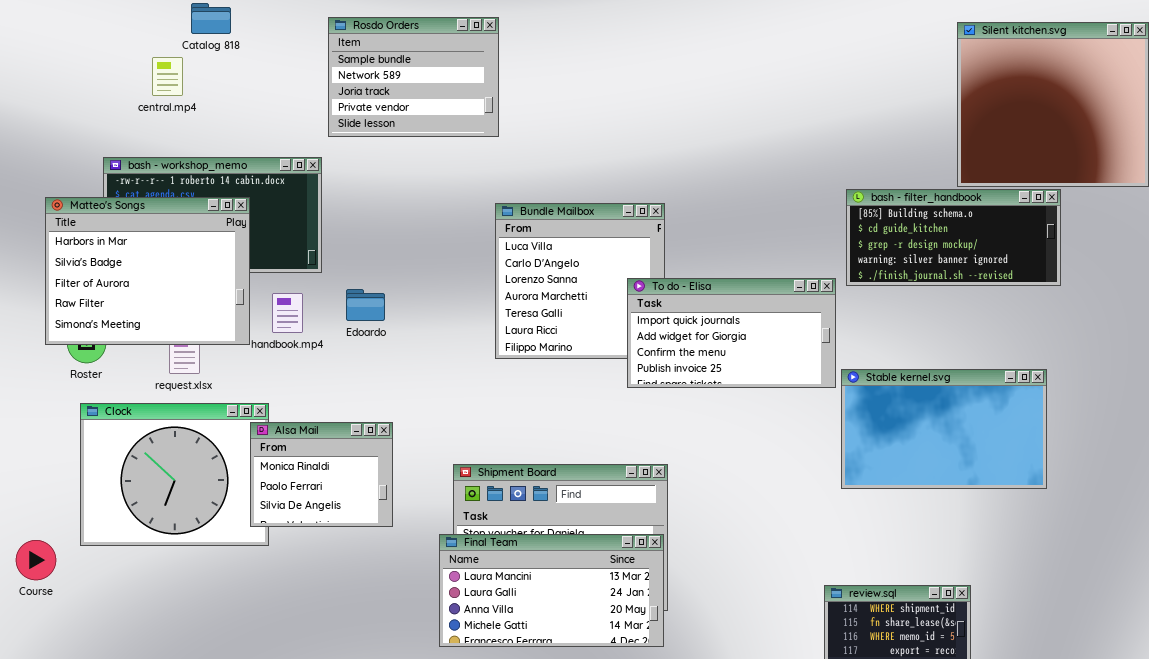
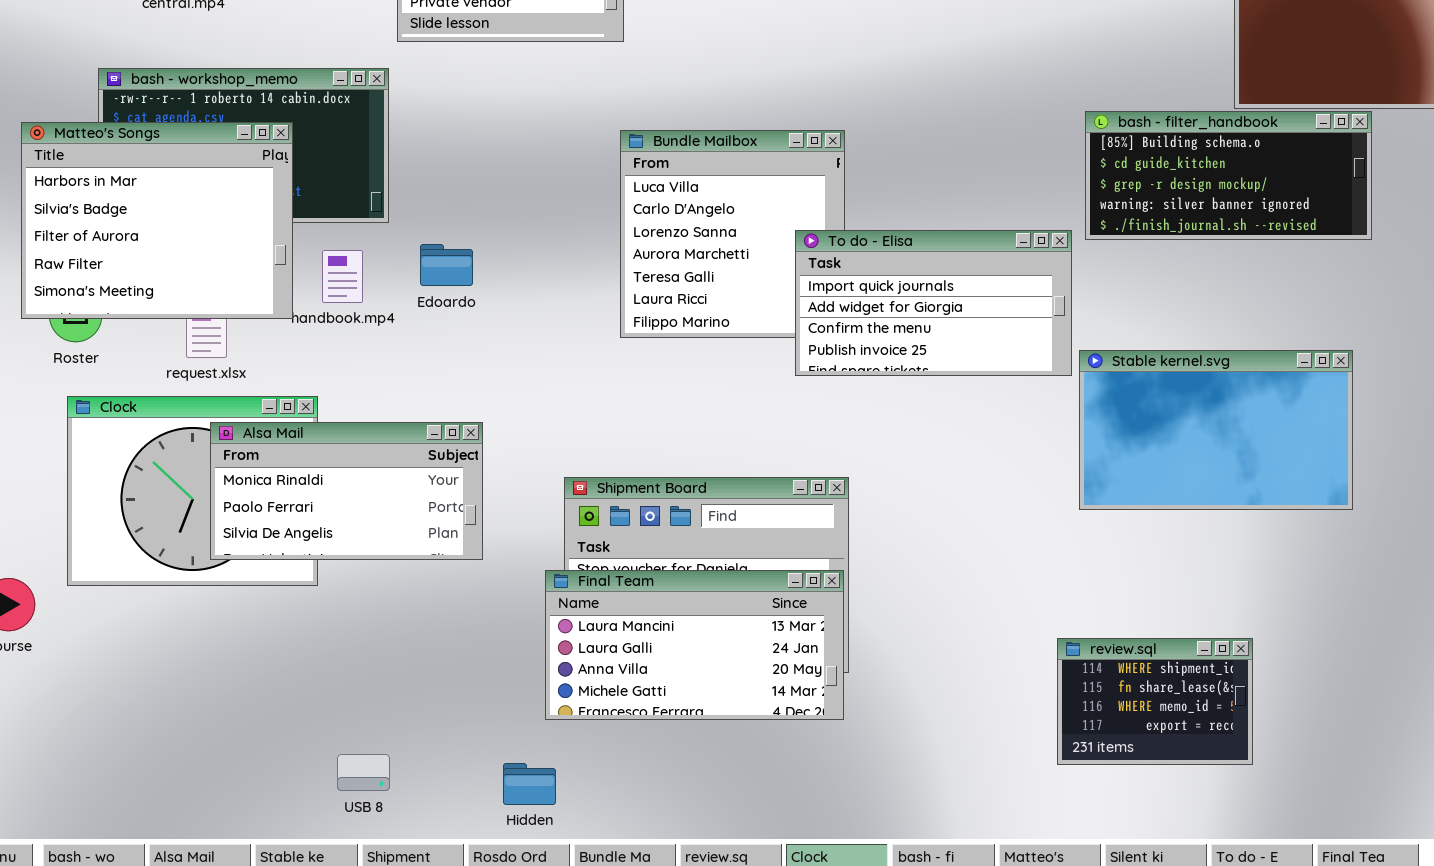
Alsa Mail: [250,422,393,527] -> [210,422,483,560], resized

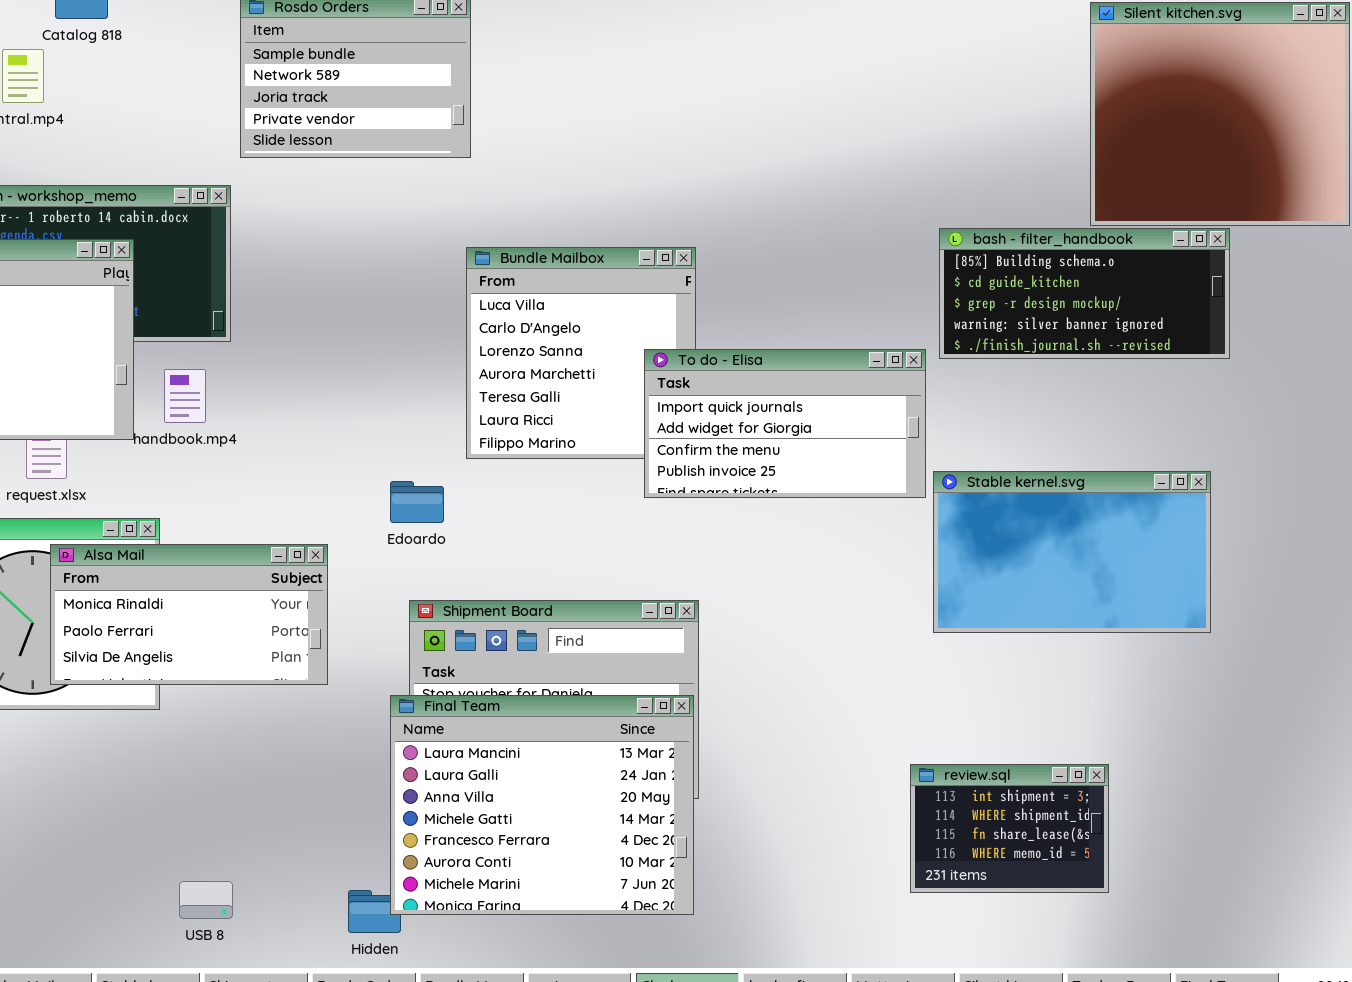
Edoardo: [420,244,473,286] -> [390,481,444,523], moved
Final Team: [545,570,844,720] -> [390,695,694,915], resized
review.sql: [1057,638,1253,765] -> [910,764,1109,893], scrolled up 1 row

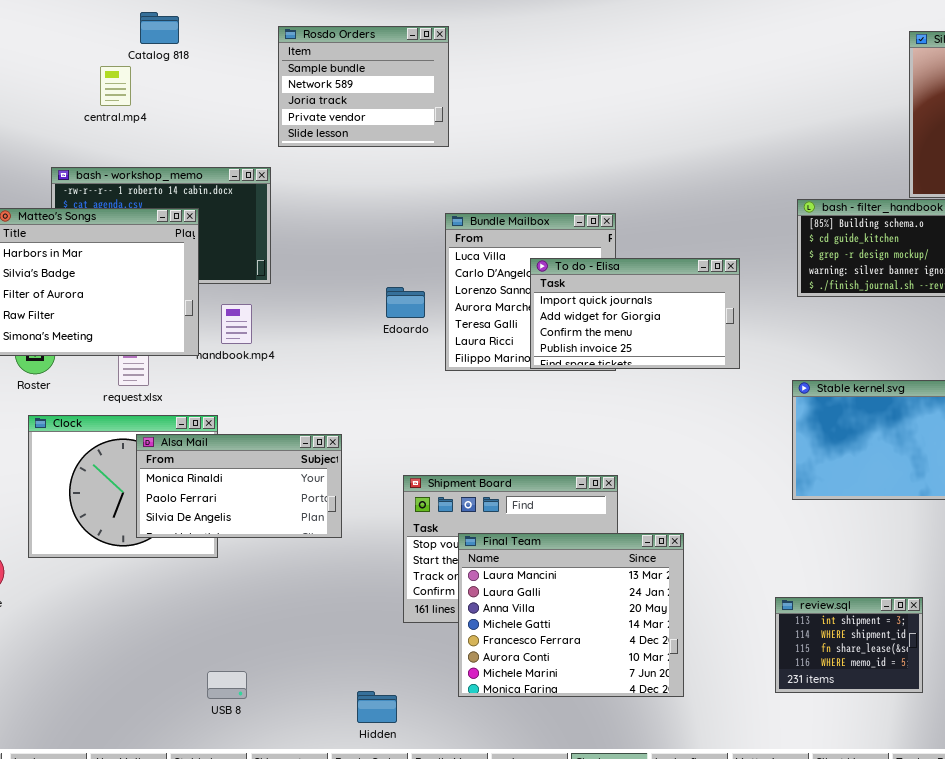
To do - Elisa: [644,349,926,498] -> [530,258,740,369], moved
Edoardo: [390,481,444,523] -> [386,287,425,318], moved
Final Team: [390,695,694,915] -> [458,533,684,697], moved
USB 8: [179,881,233,919] -> [207,671,247,699], moved

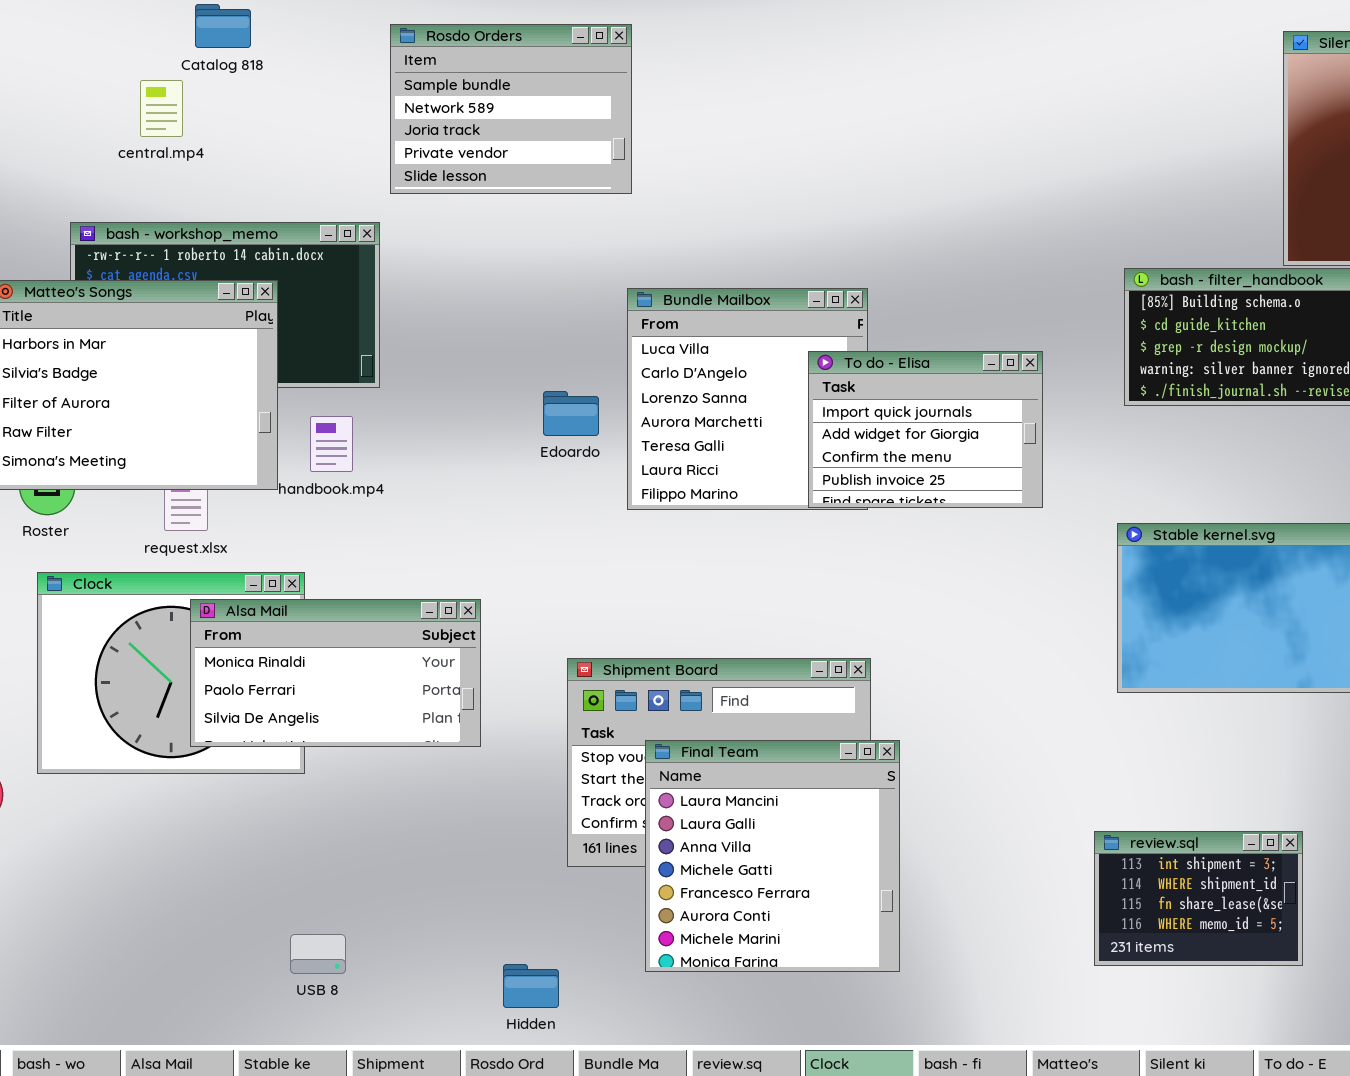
To do - Elisa: [530,258,740,369] -> [808,351,1043,508], resized
Final Team: [458,533,684,697] -> [645,740,900,972], resized

